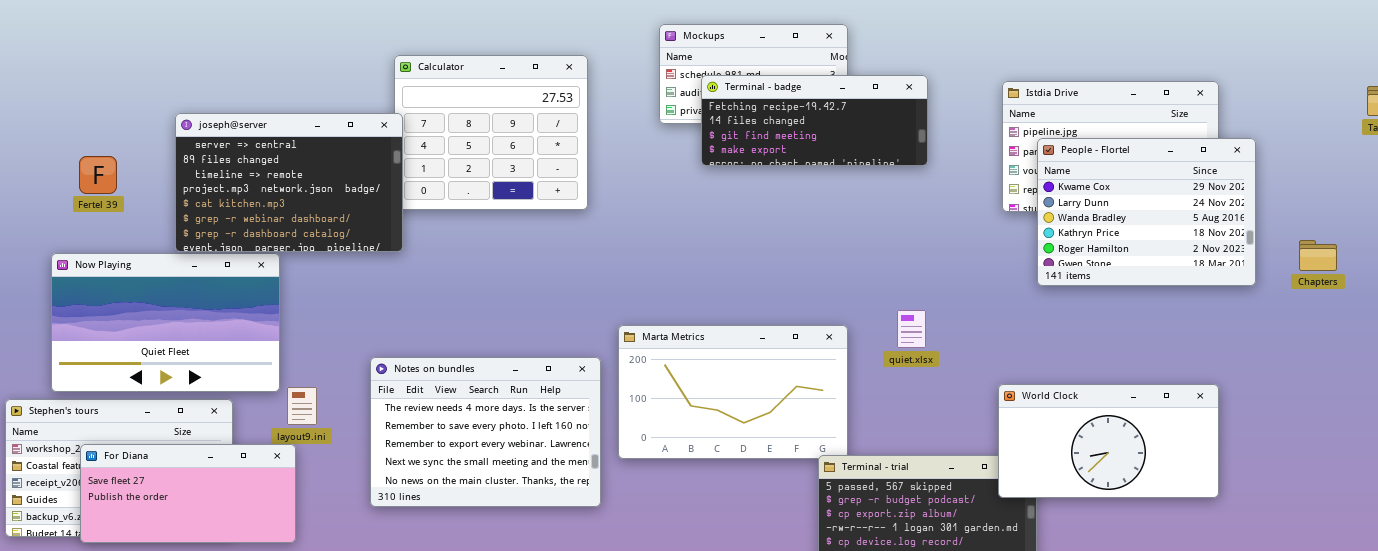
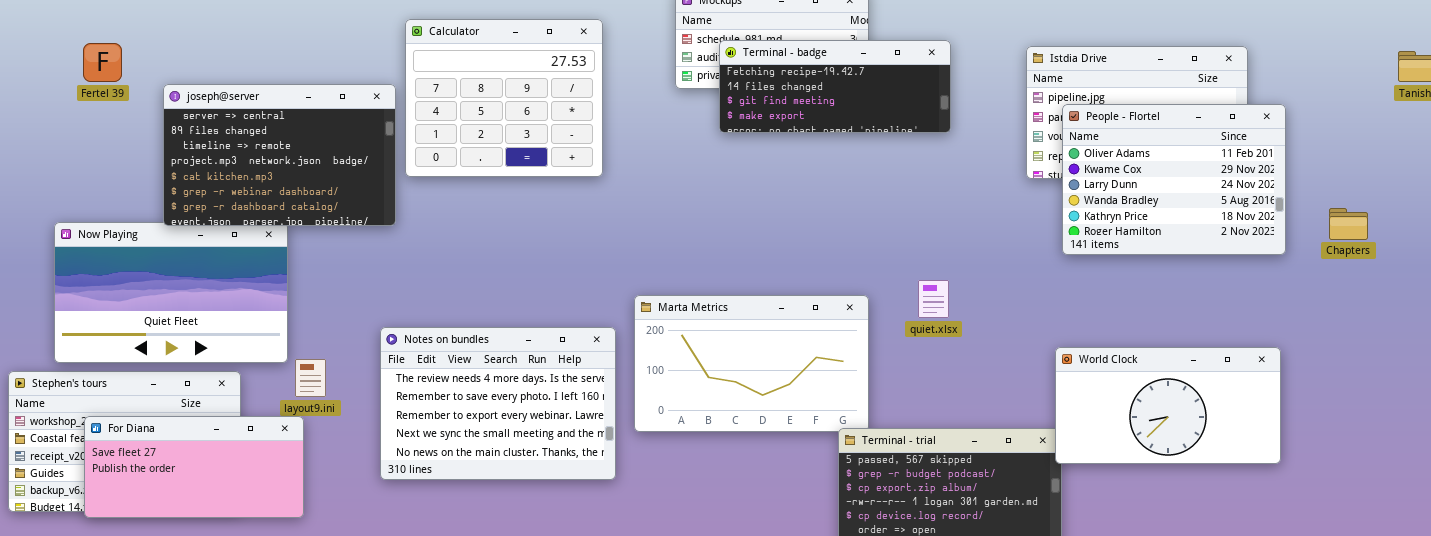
joseph@server: [175,113,403,252] -> [163,84,396,226], moved
People - Flortel: [1037,138,1256,286] -> [1062,104,1286,255], scrolled up 1 row
Fertel 39: [79,156,117,194] -> [83,43,122,82], moved
World Clock: [998,384,1219,498] -> [1055,347,1281,464], moved

